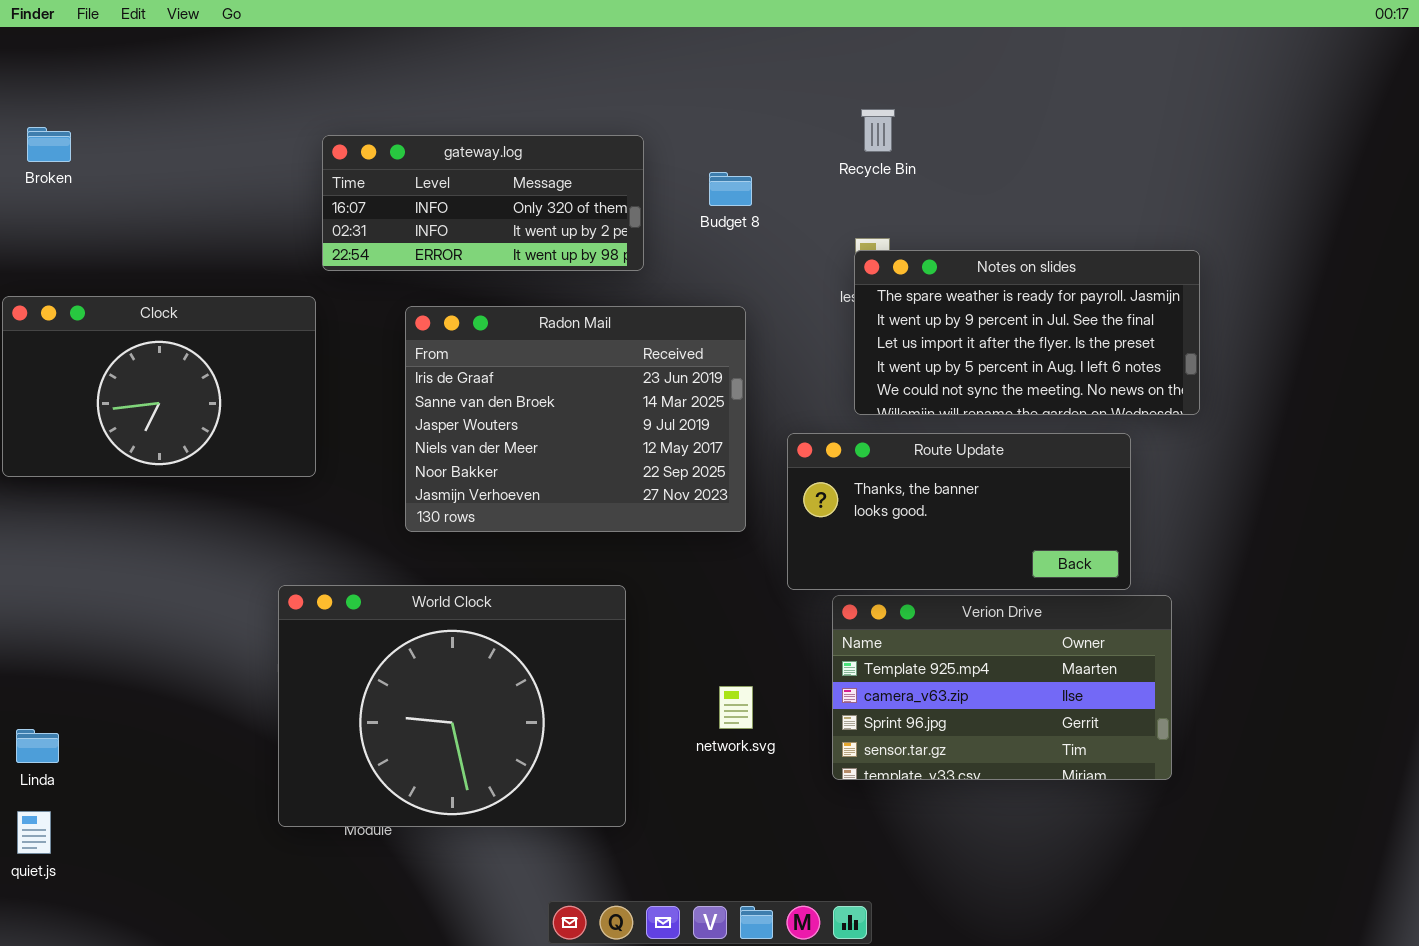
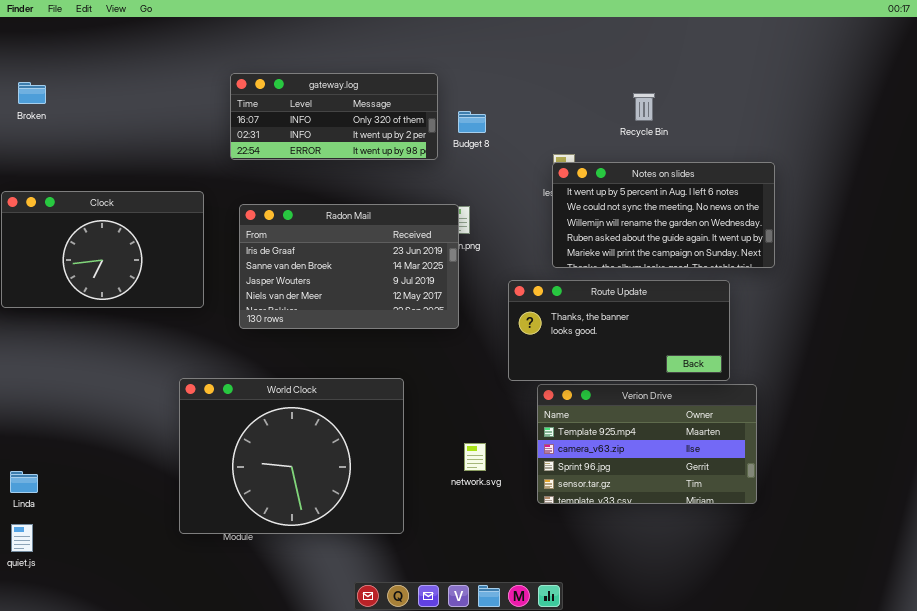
Recycle Bin: [861,109,895,152] -> [633,93,655,121], moved
gateway.log: [322,135,644,271] -> [230,73,438,160], moved
Notes on slides: [854,250,1200,415] -> [552,162,775,268], scrolled down 3 rows
Radon Mail: [405,306,746,532] -> [239,204,459,329], moved, resized

